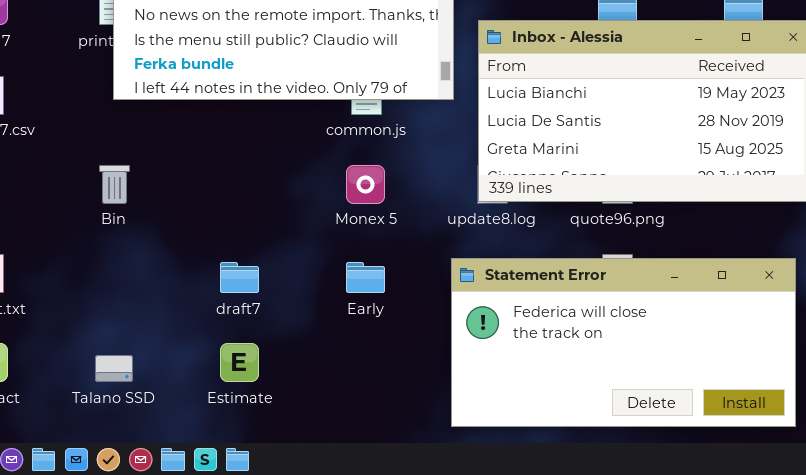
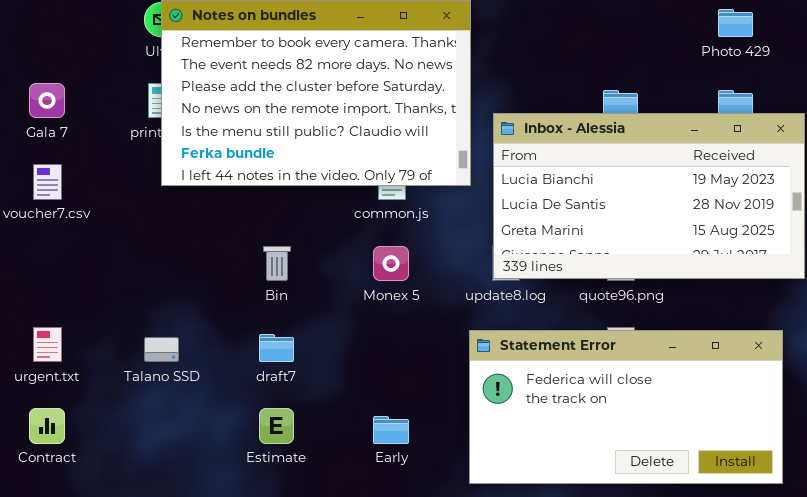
Bin: [99,165,130,204] -> [263,246,291,281], moved
Early: [346,262,385,293] -> [373,416,409,444], moved
Talano SSD: [95,355,133,382] -> [144,337,179,362], moved

